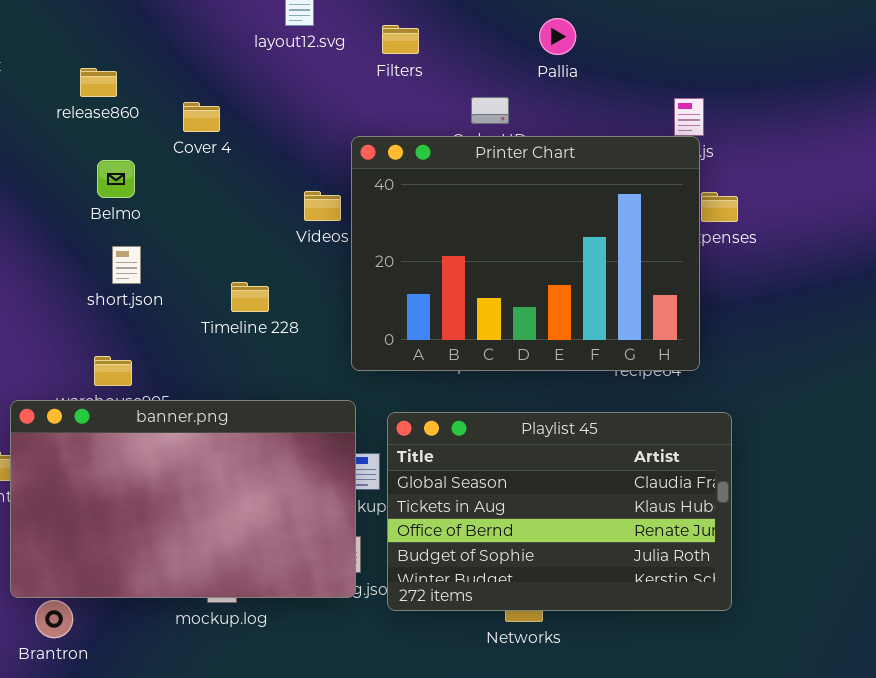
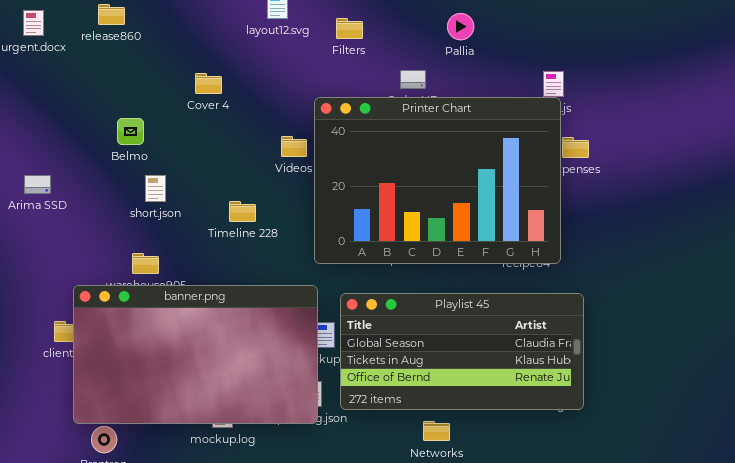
release860: [80,68,117,97] -> [98,4,125,25], moved
Belmo: [97,160,135,198] -> [117,118,144,145], moved
Playlist 45: [387,412,732,611] -> [340,293,584,410], resized

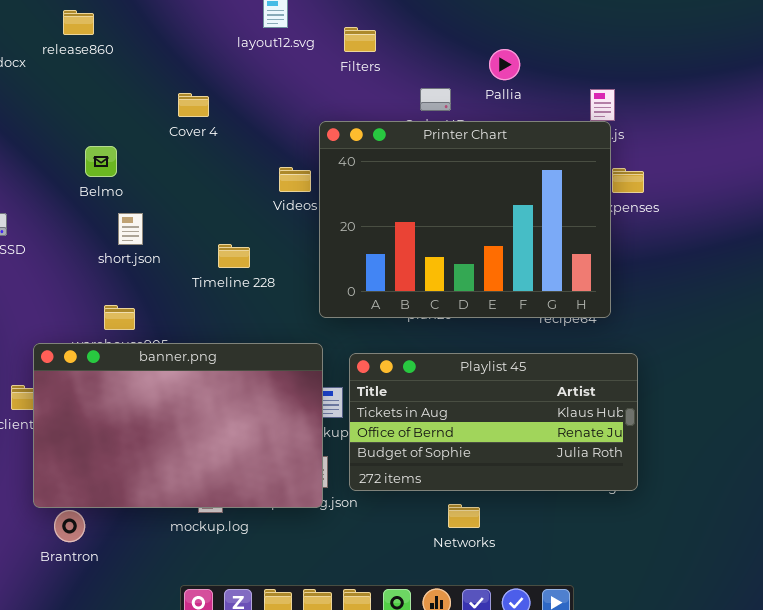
Pallia: [447,13,474,40] -> [489,49,520,80], moved
Playlist 45: [340,293,584,410] -> [349,353,638,491], scrolled down 1 row

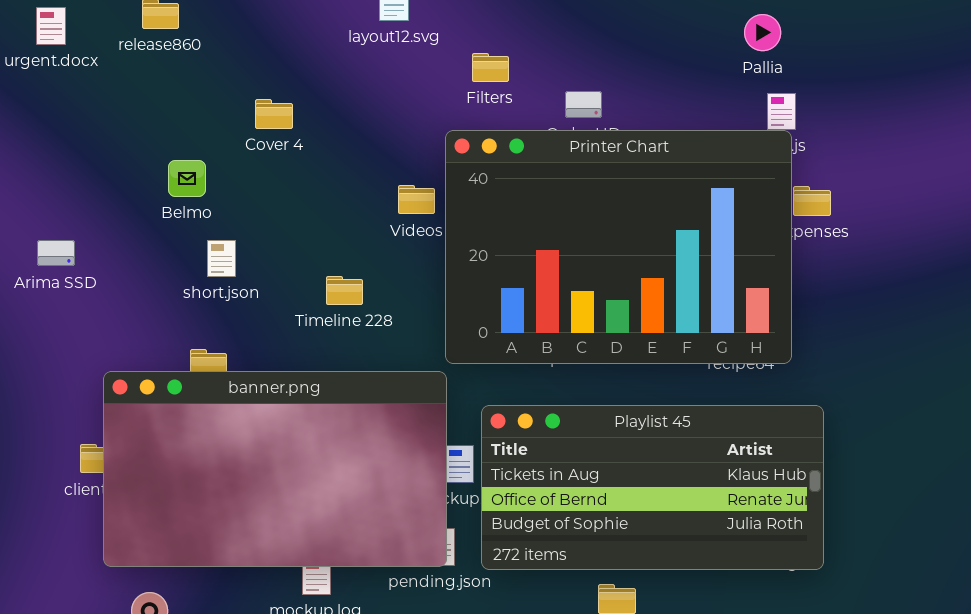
Filters: [344,27,376,52] -> [472,53,509,82], moved
Pallia: [489,49,520,80] -> [744,14,781,51], moved
Cover 4: [178,93,209,117] -> [255,99,293,129], moved
banner.png: [33,343,323,508] -> [103,371,447,567], moved

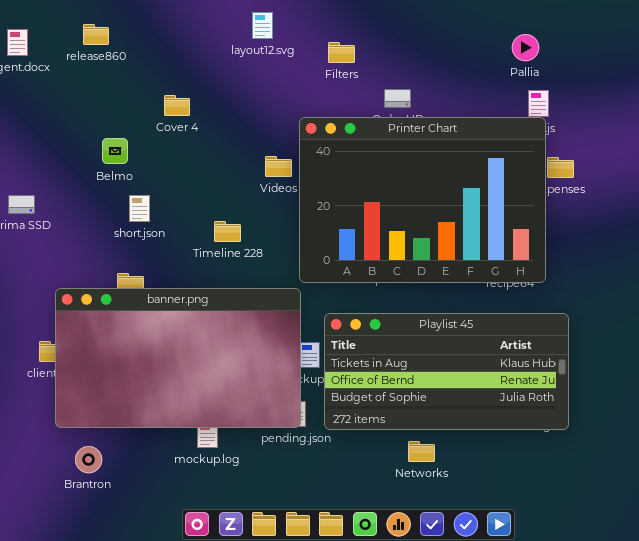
Filters: [472,53,509,82] -> [328,42,355,63], moved

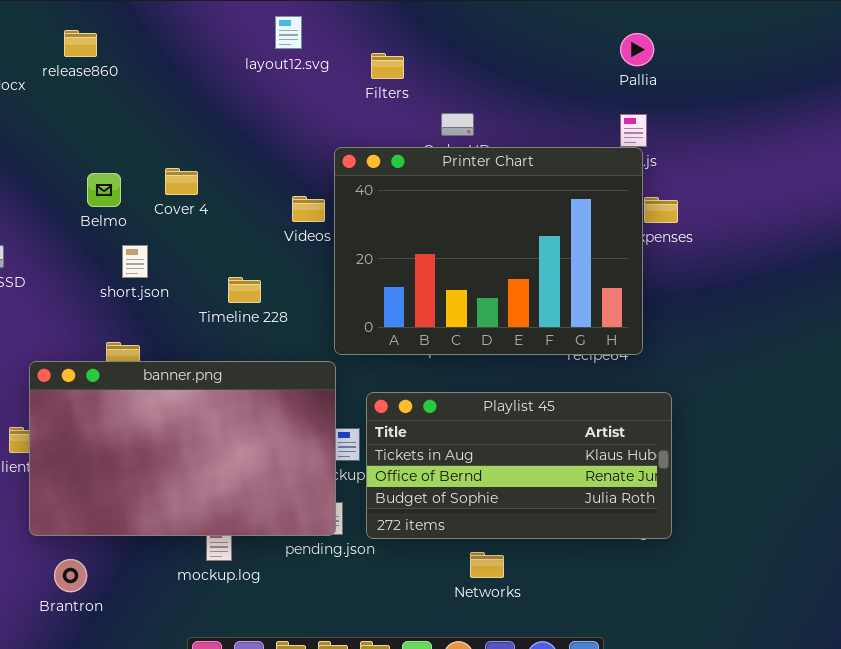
Pallia: [512,34,539,61] -> [620,33,654,66], moved
Cover 4: [164,95,190,116] -> [165,168,198,195], moved

